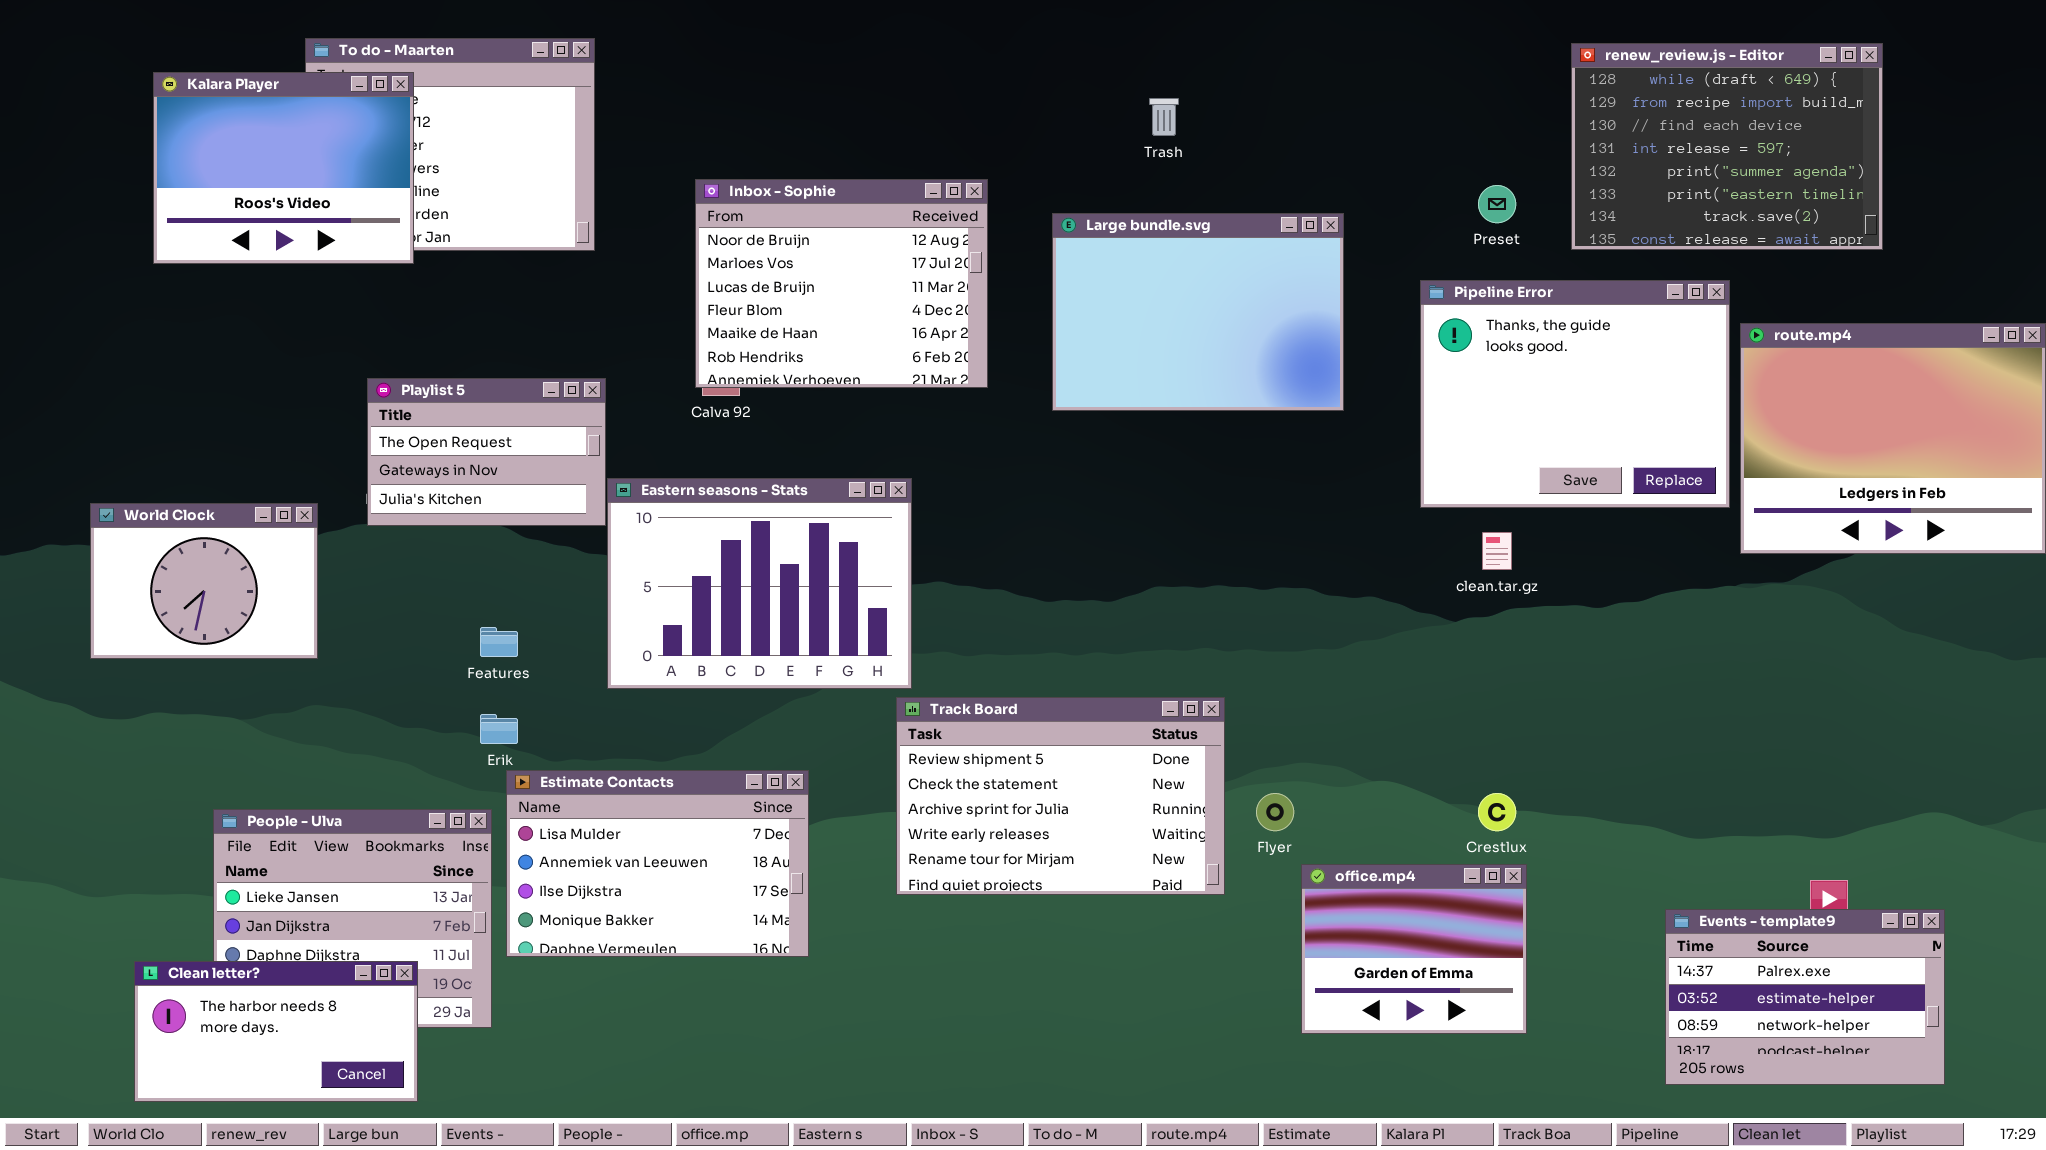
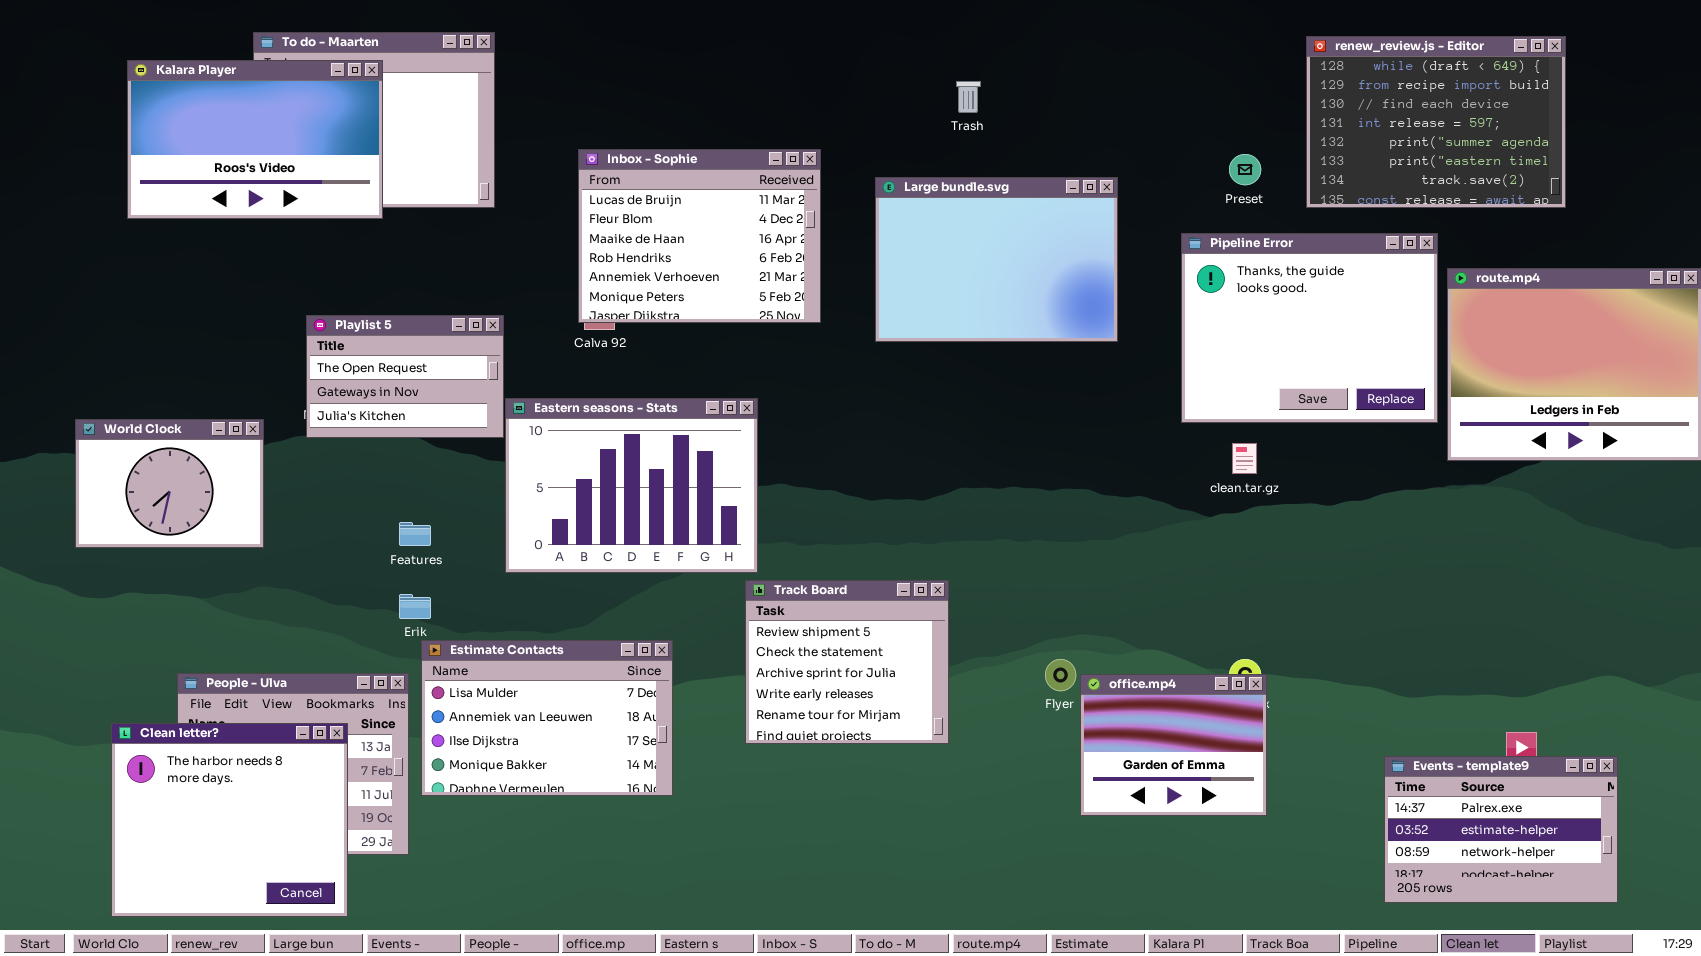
Kalara Player: [153,72,414,264] -> [127,60,383,219], resized
Inbox - Sophie: [695,179,988,388] -> [578,149,821,323], scrolled down 2 rows
Track Board: [896,697,1225,895] -> [745,580,949,744], resized
office.mp4: [1301,864,1527,1034] -> [1080,674,1267,816], moved
Clean letter?: [134,961,418,1102] -> [111,723,348,917], resized

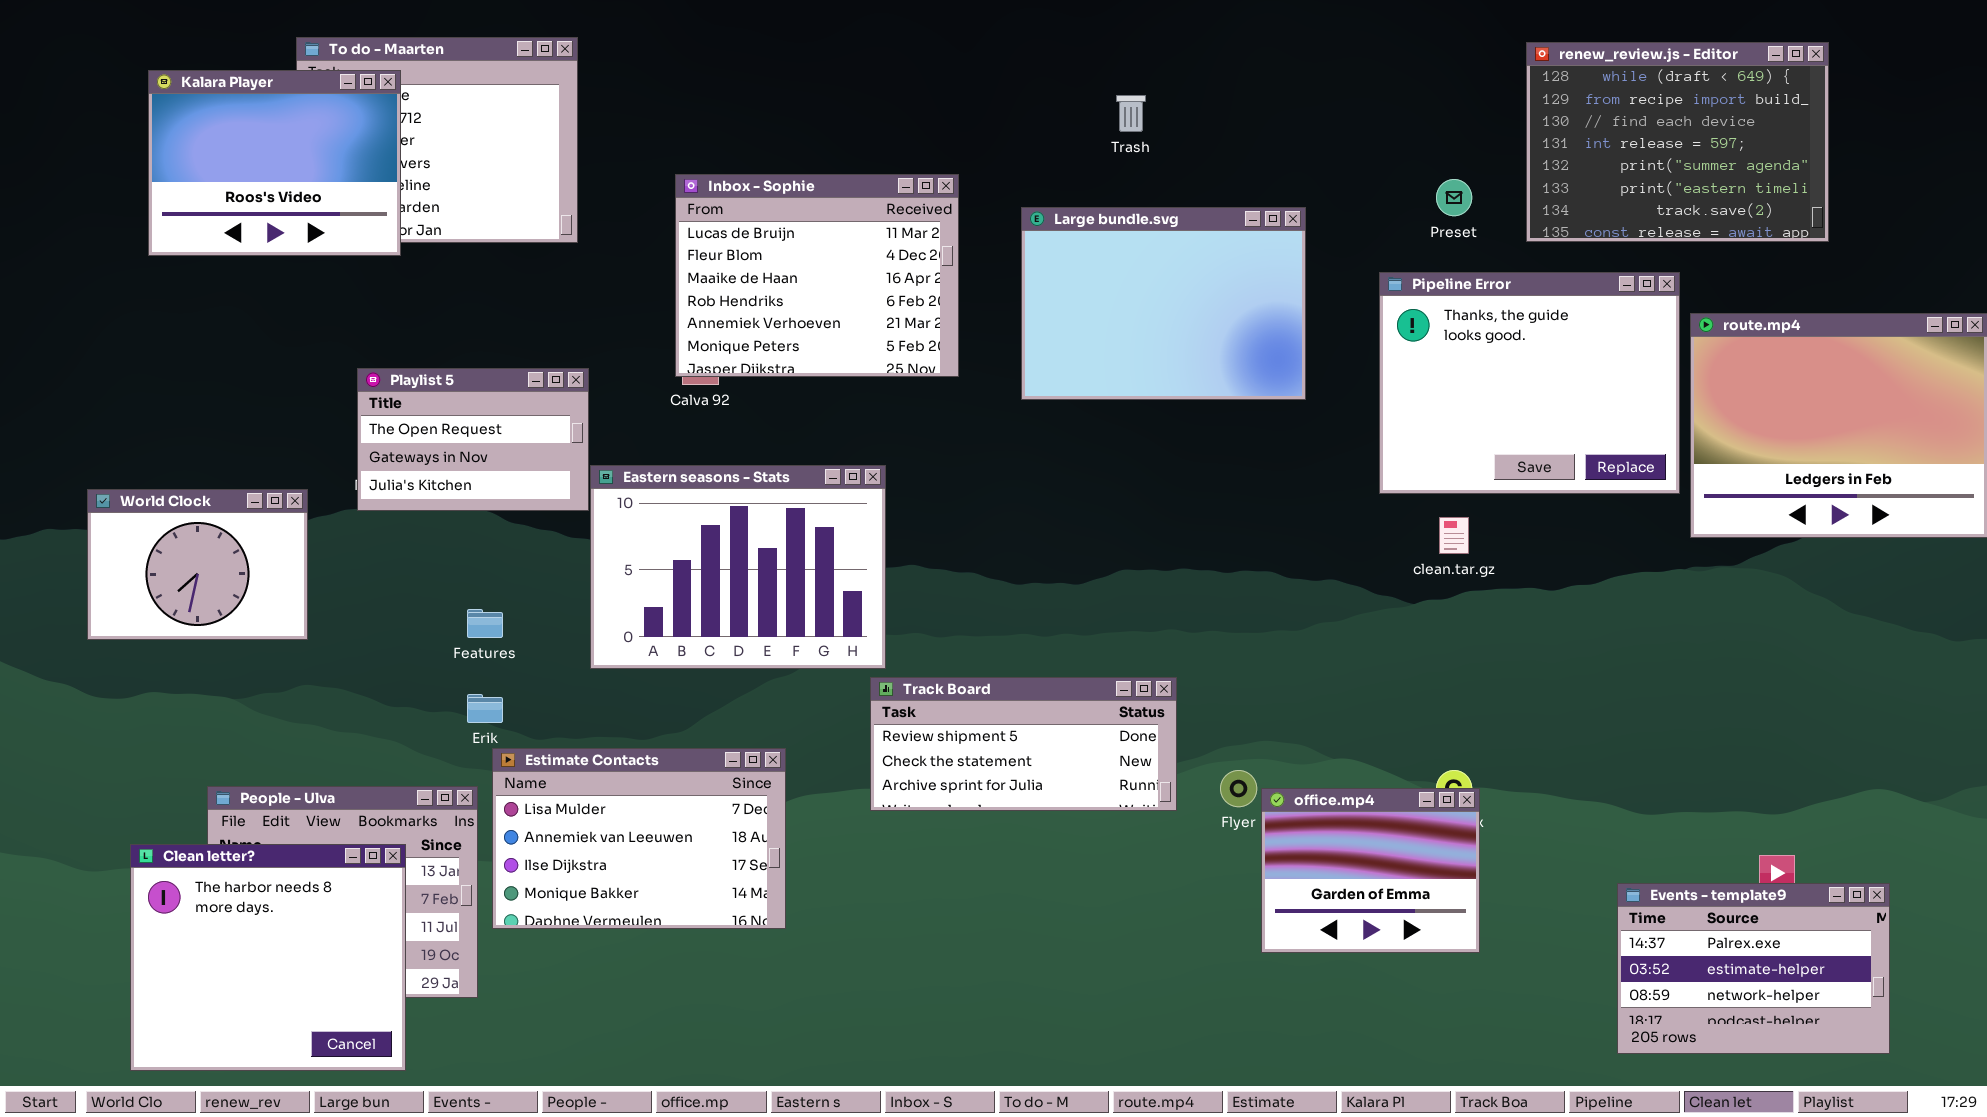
Kalara Player: [127,60,383,219] -> [148,70,401,256], resized
Track Board: [745,580,949,744] -> [870,677,1177,811], resized

